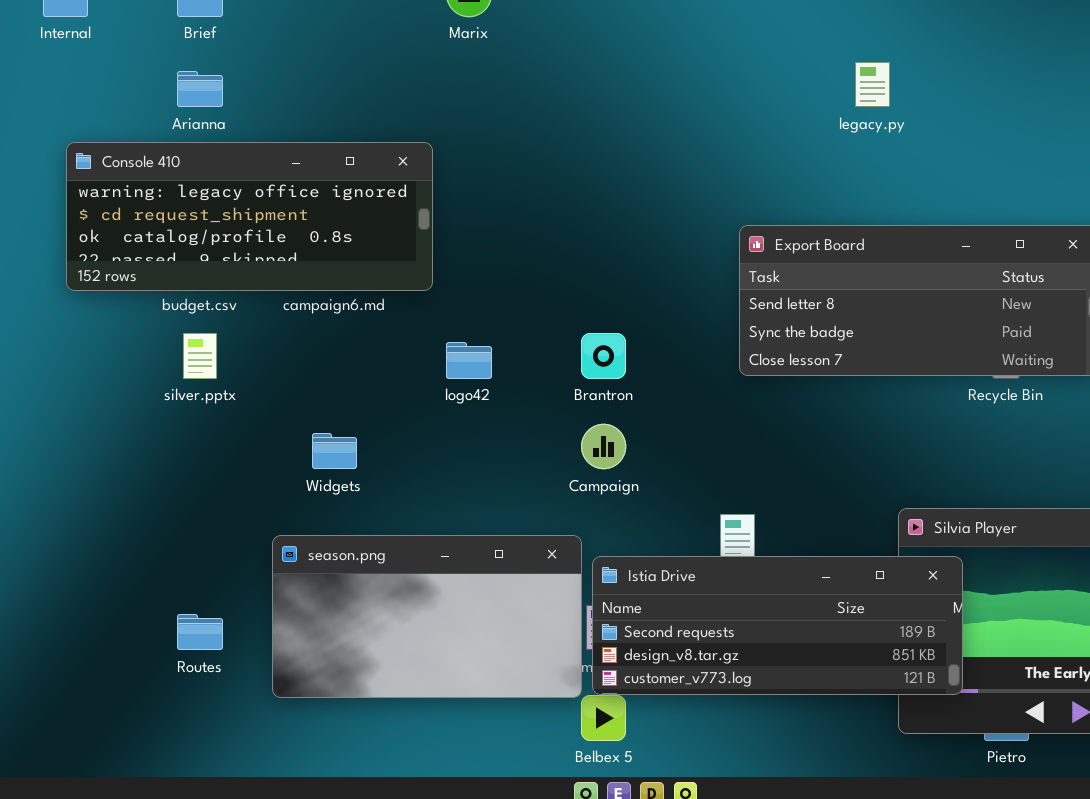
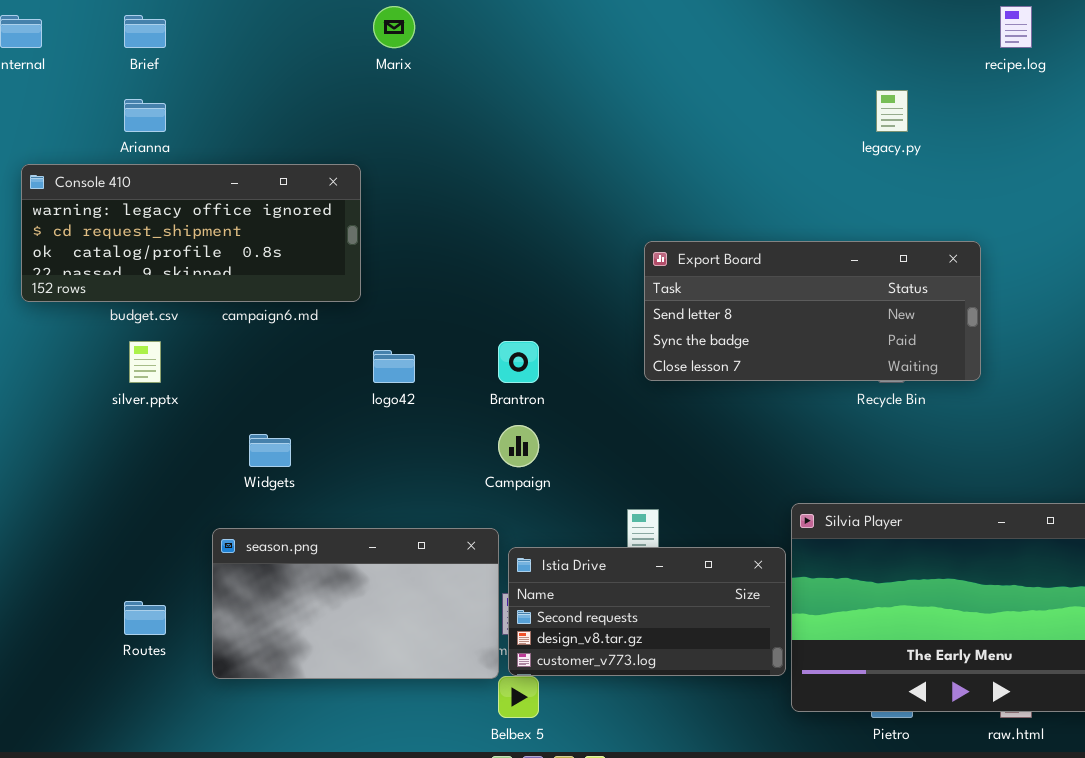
legacy.py: [855,62,890,107] -> [876,90,908,132], moved
Istia Drive: [592,556,963,695] -> [508,547,786,676], resized

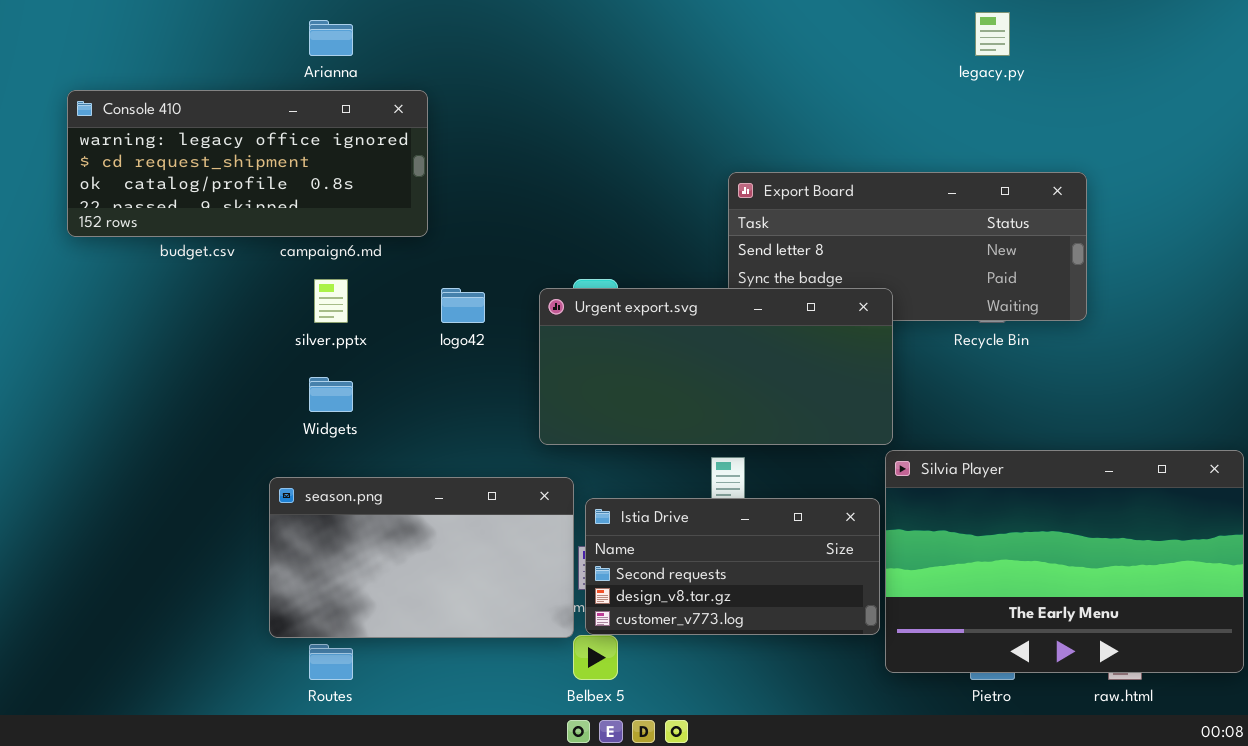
Arianna: [124,99,166,132] -> [309,20,353,56], moved
silver.pptx: [129,341,161,383] -> [314,279,348,323], moved
Urgent export.svg: none -> [539,288,893,445], opened
Routes: [124,601,166,635] -> [309,644,353,680], moved

